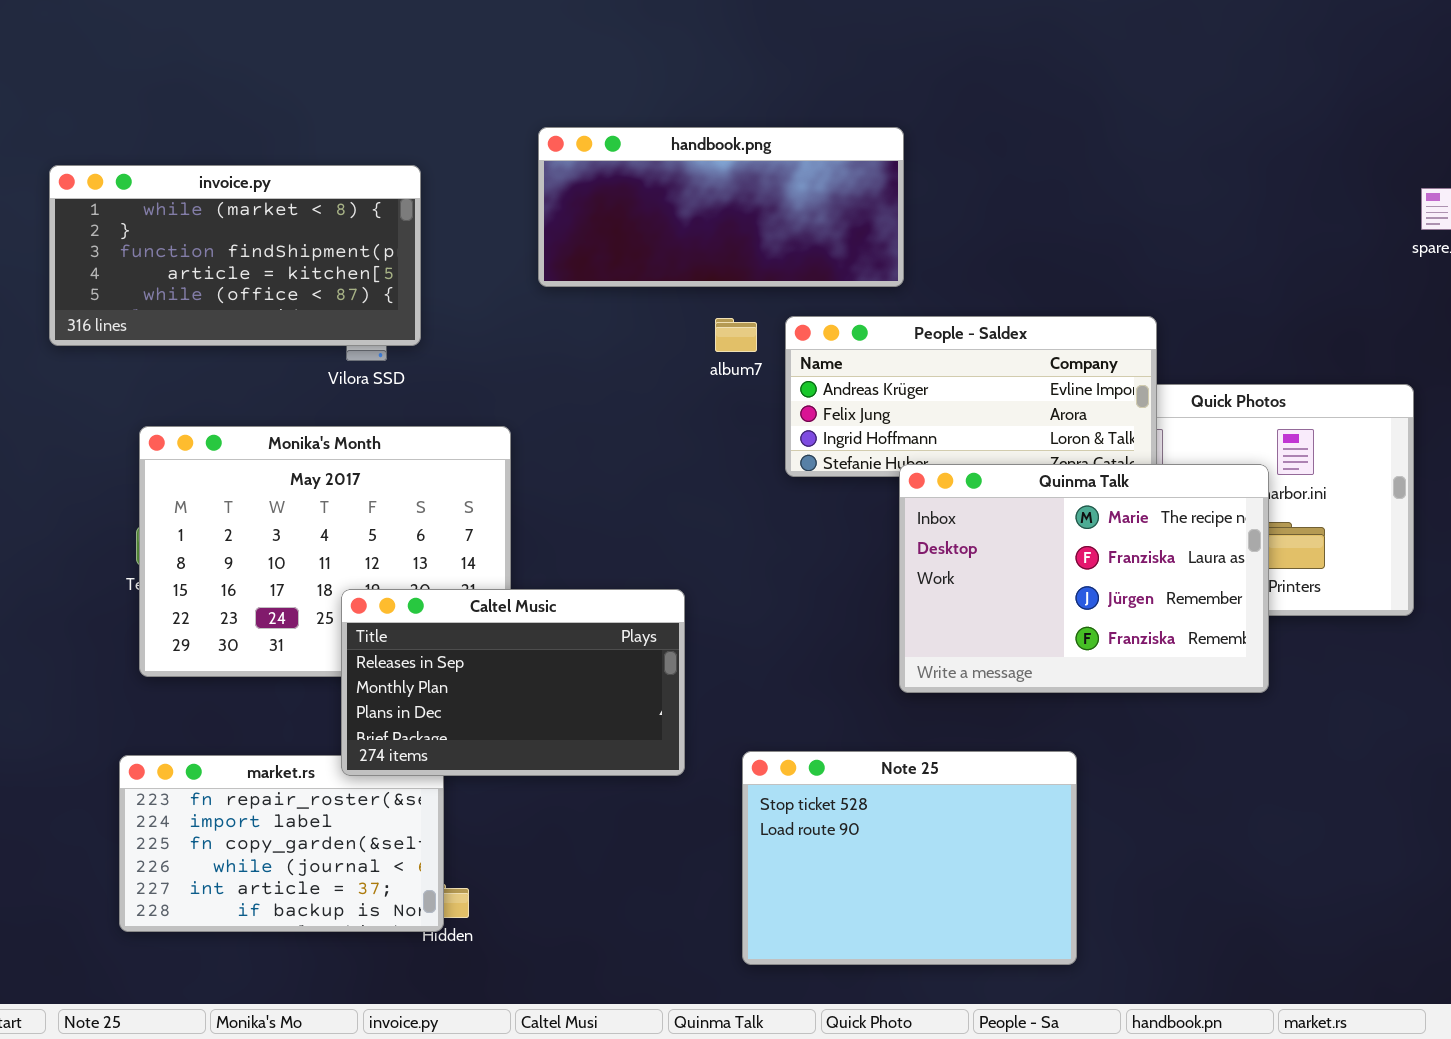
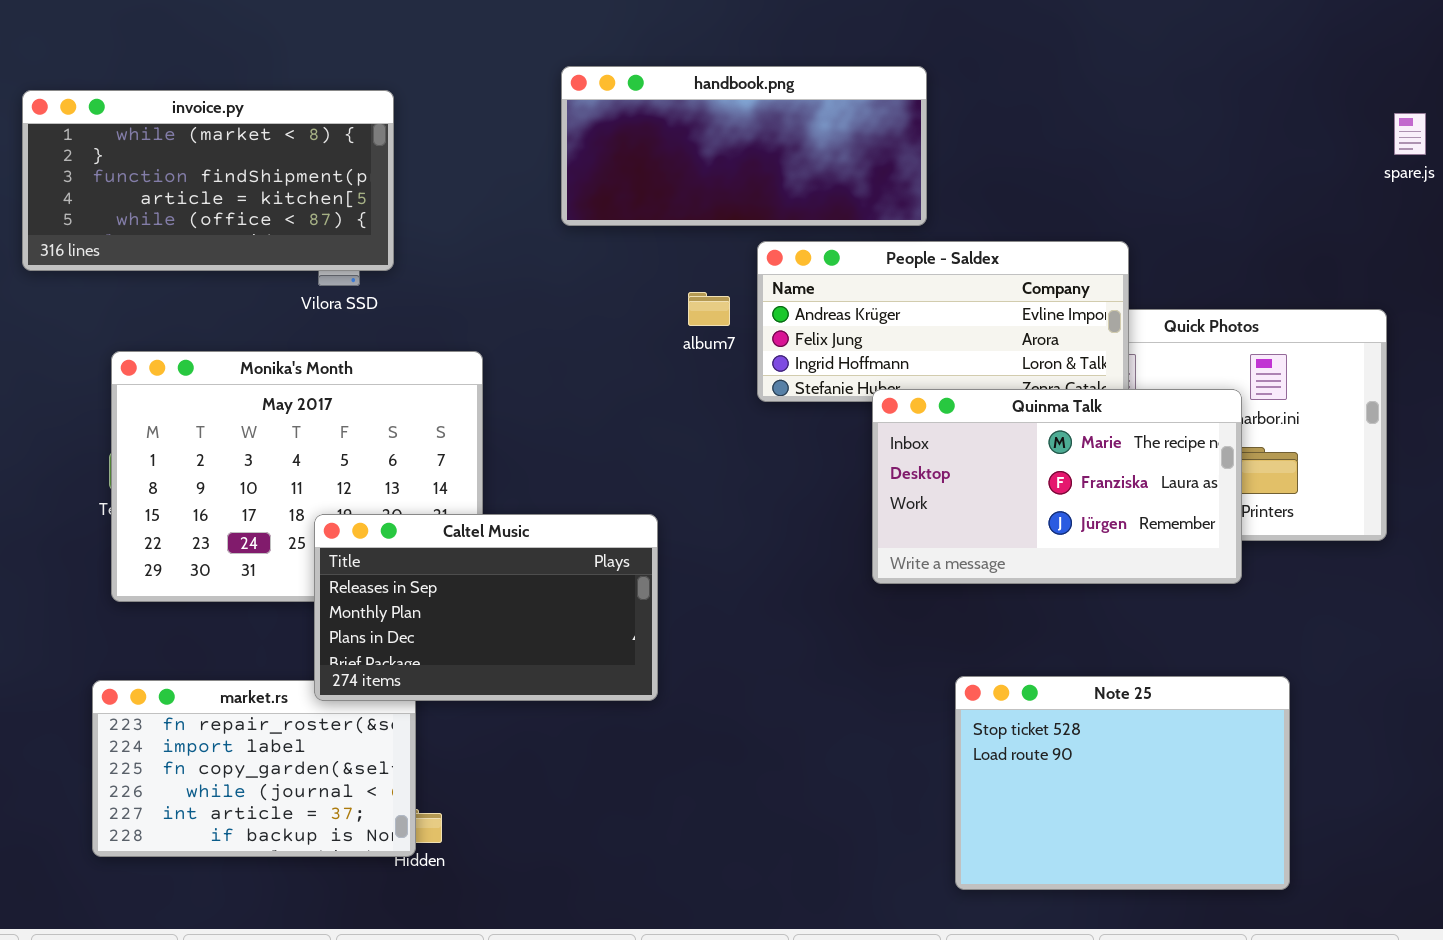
handbook.png: [538,127,904,287] -> [561,66,927,226], moved
album7: [715,318,757,352] -> [688,292,730,326], moved
Quinma Talk: [899,464,1269,693] -> [872,389,1242,584], resized
Note 25: [742,751,1077,965] -> [955,676,1290,890], moved

